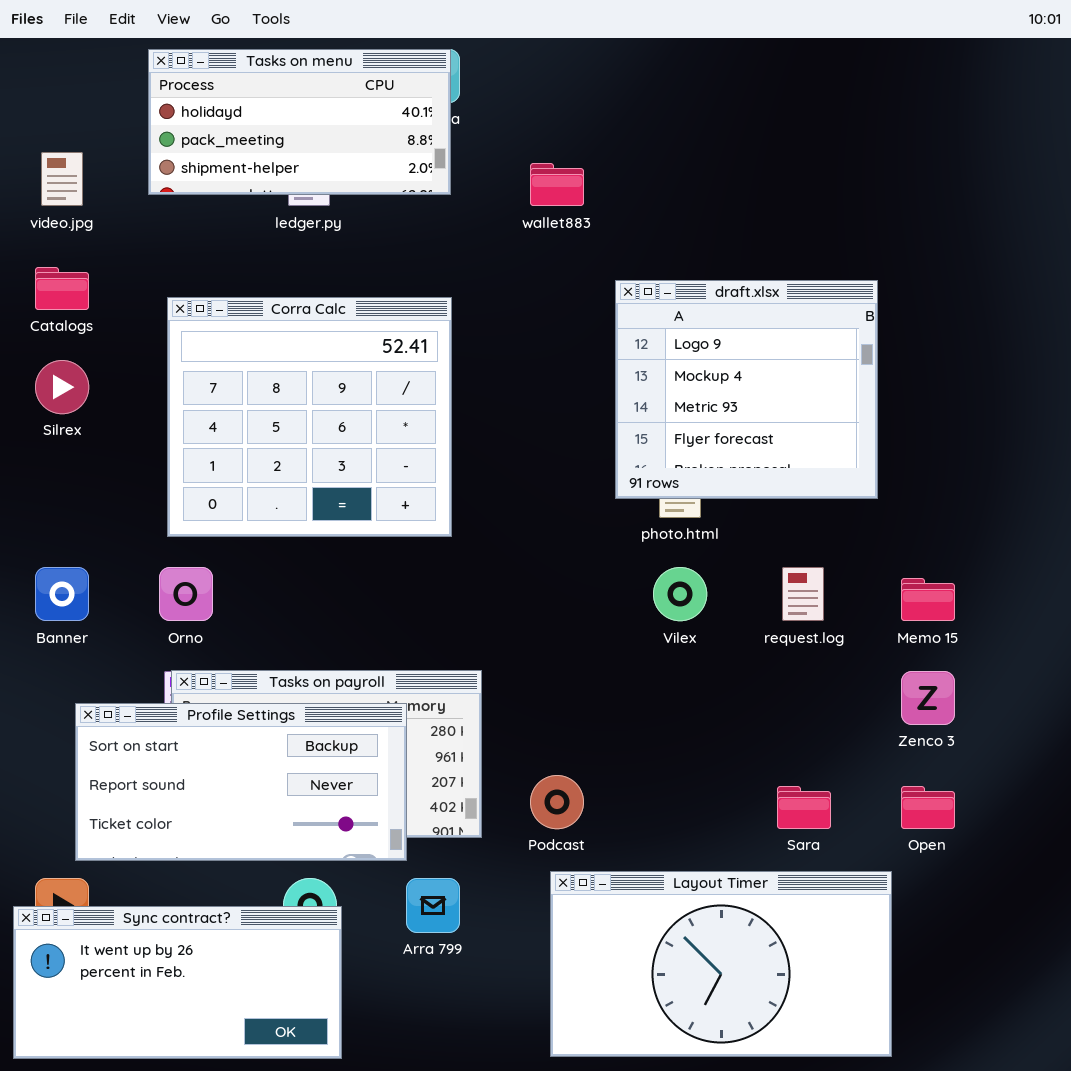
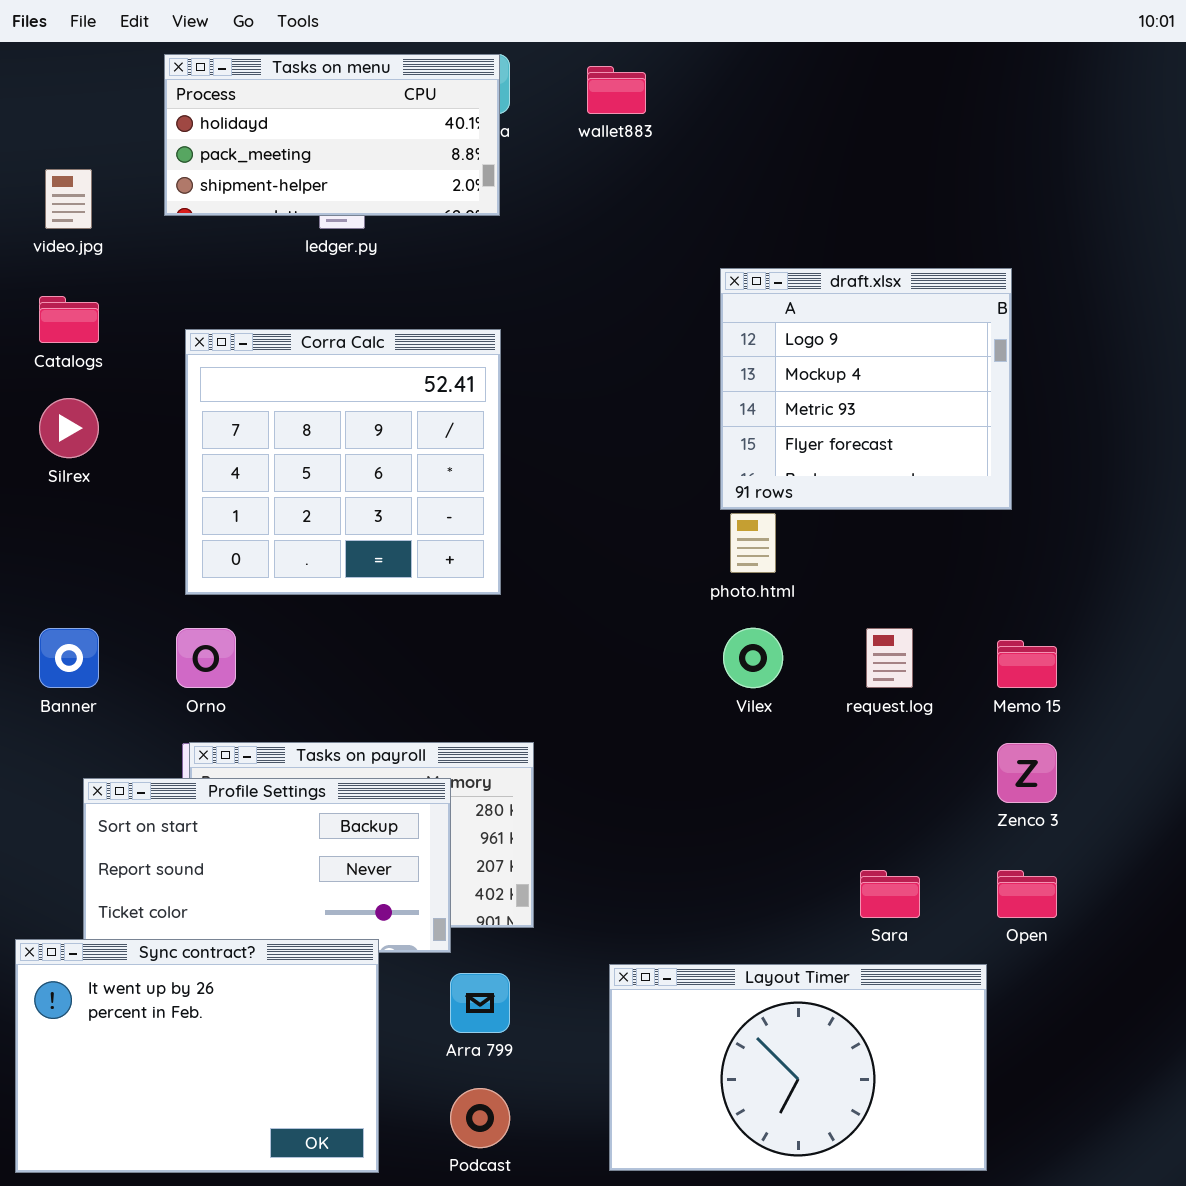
wallet883: [530,163,584,206] -> [587,66,646,114], moved
draft.xlsx: [615,280,878,499] -> [720,268,1012,510], moved
Podcast: [530,775,584,829] -> [450,1088,510,1148], moved
Sync contract?: [13,906,342,1059] -> [15,939,379,1173], resized

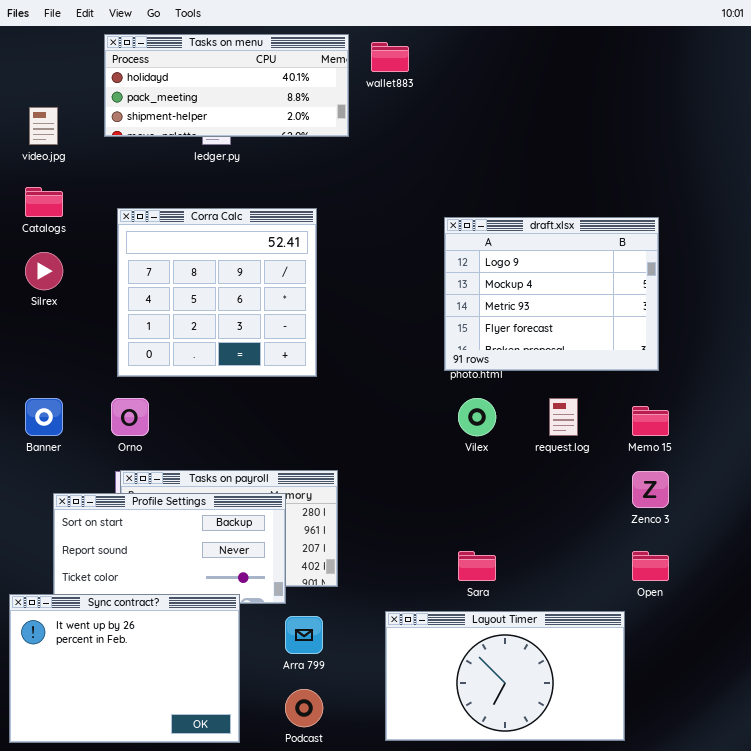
Tasks on menu: [164,54,500,216] -> [104,34,349,137], resized
draft.xlsx: [720,268,1012,510] -> [444,217,659,371], moved, resized
Sara: [860,870,920,918] -> [458,551,496,581], moved

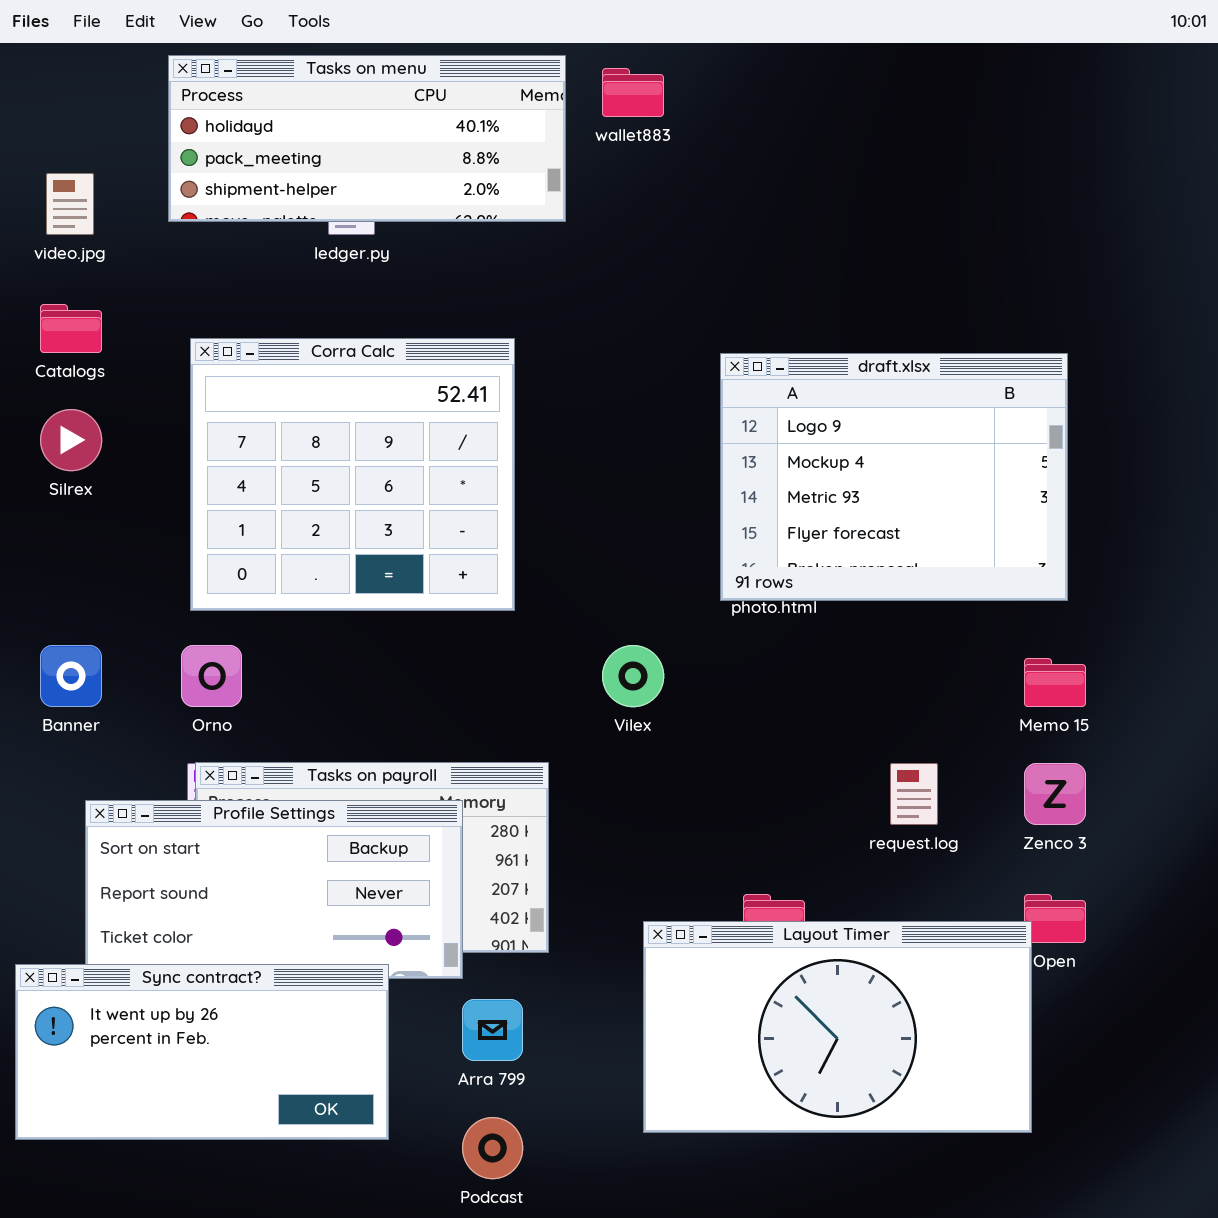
Vilex: [458,398,496,436] -> [602,645,664,707], moved
request.log: [549,398,578,436] -> [890,763,938,825], moved
Sync contract?: [9,594,240,743] -> [15,964,389,1140], resized
Layout Timer: [385,611,625,741] -> [643,921,1032,1133], moved

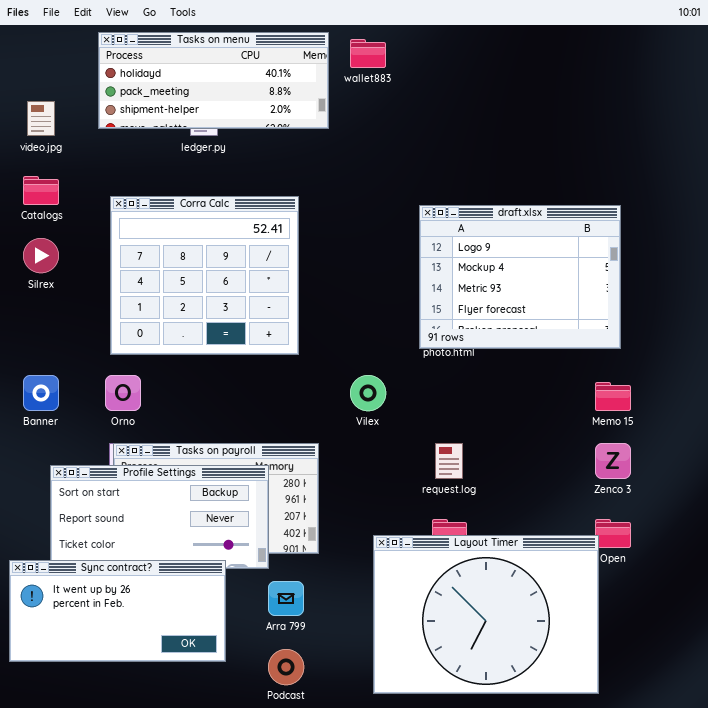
request.log: [890,763,938,825] -> [435,443,463,479], moved
Layout Timer: [643,921,1032,1133] -> [373,535,599,694], resized

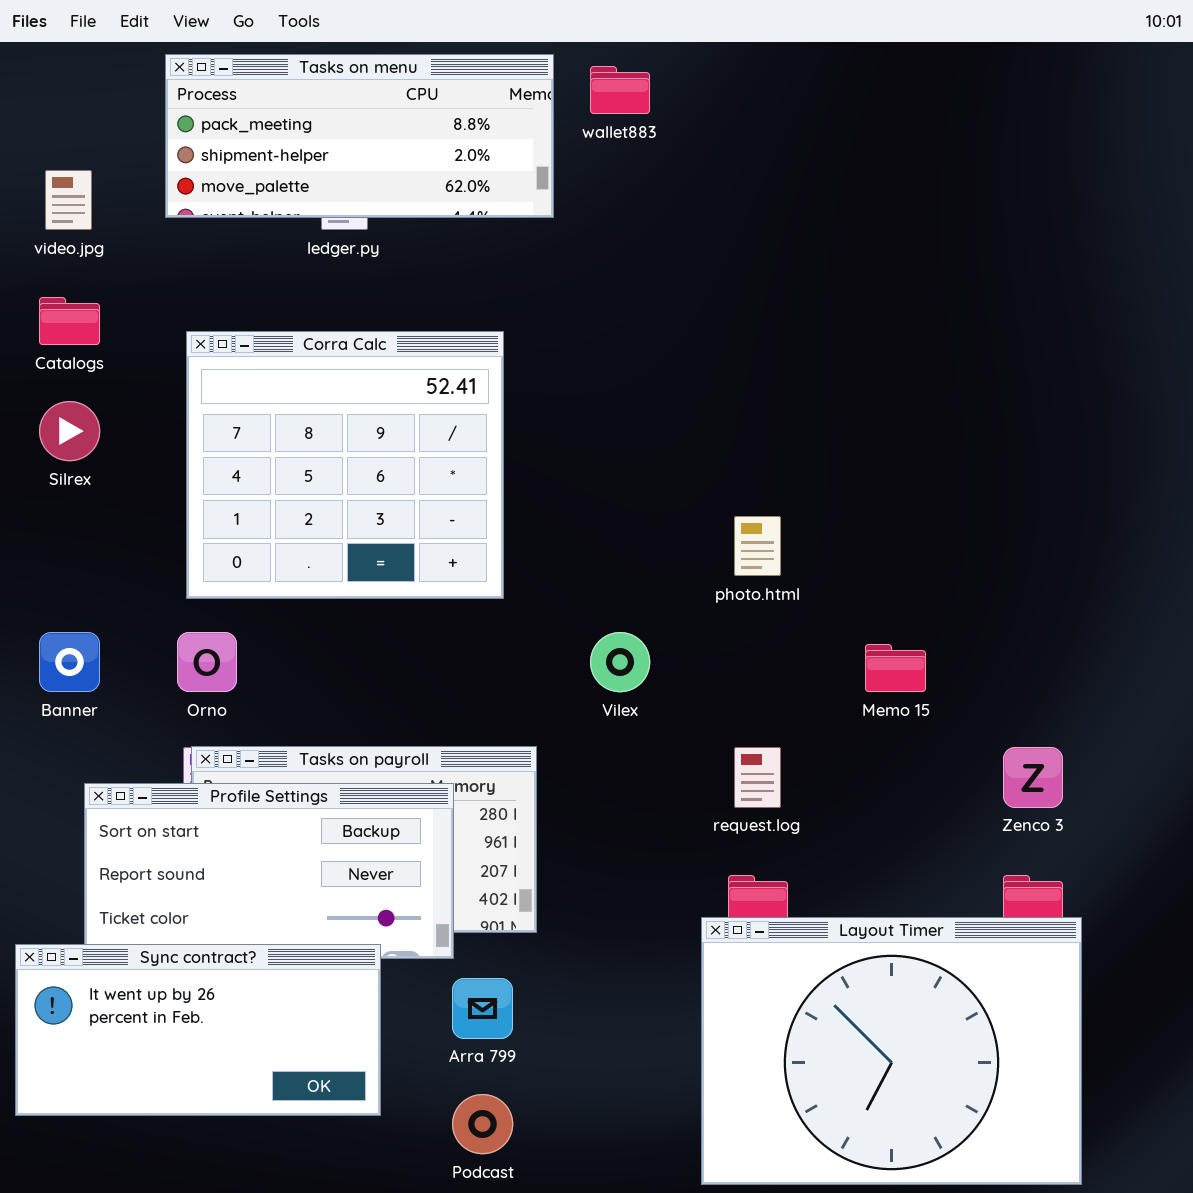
Tasks on menu: [98,32,329,129] -> [165,54,554,218], scrolled down 1 row
draft.xlsx: [419,205,621,349] -> none, closed
Memo 15: [595,382,631,411] -> [865,644,926,692], moved
Layout Timer: [373,535,599,694] -> [701,917,1082,1185], moved

